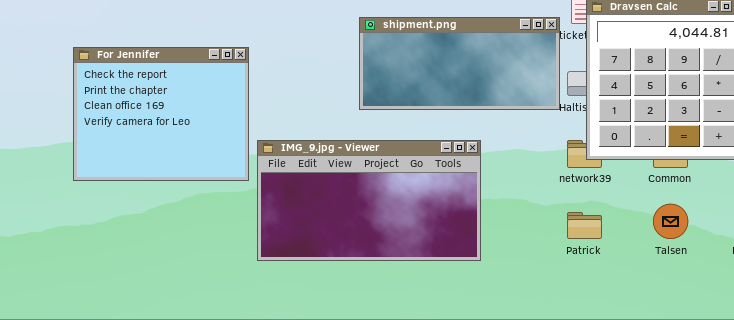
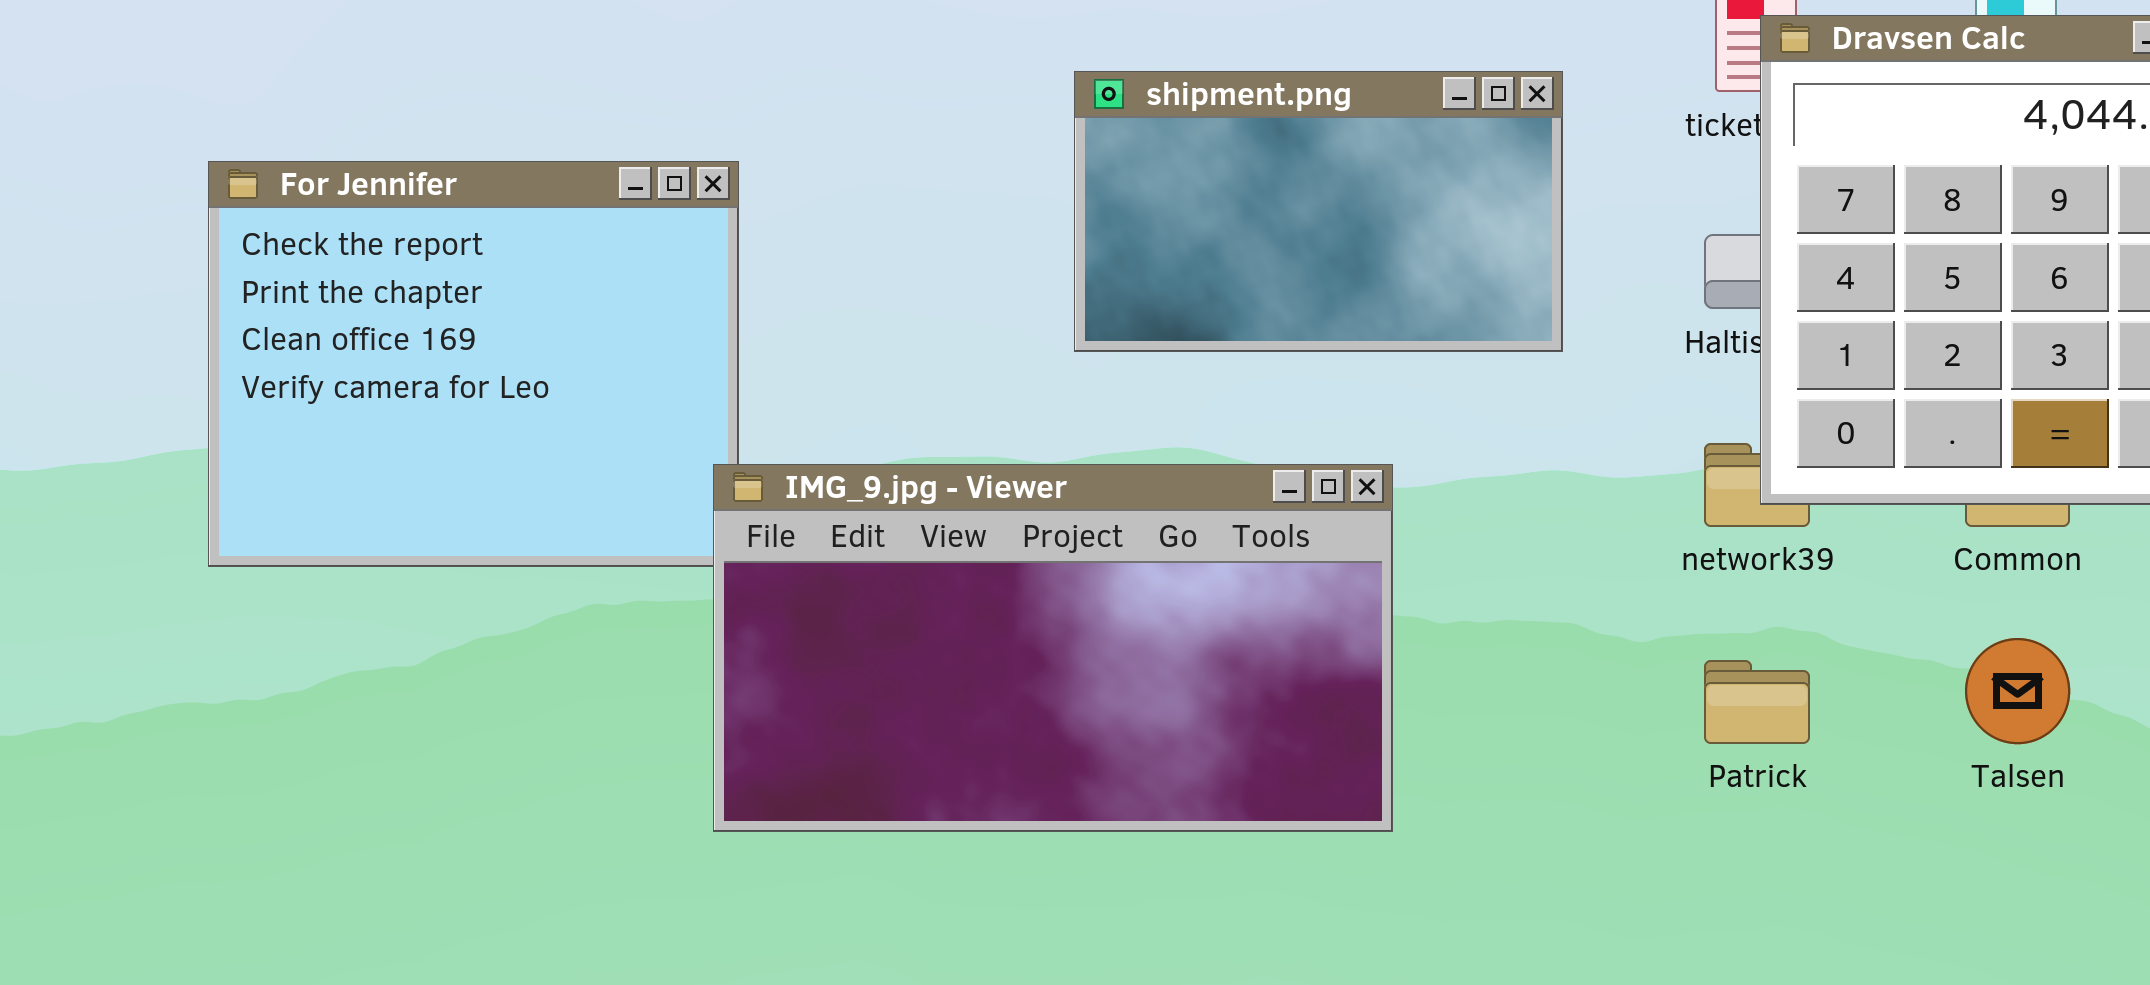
shipment.png: [359,17,560,110] -> [1074,71,1563,352], resized
IMG_9.jpg - Viewer: [257,140,481,261] -> [713,464,1393,832], moved

